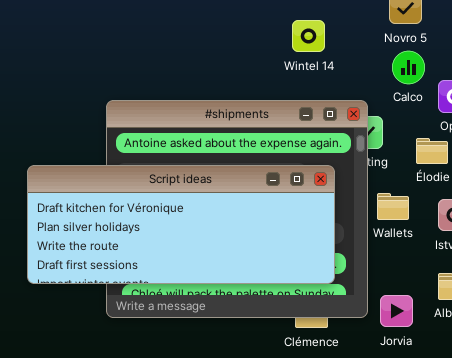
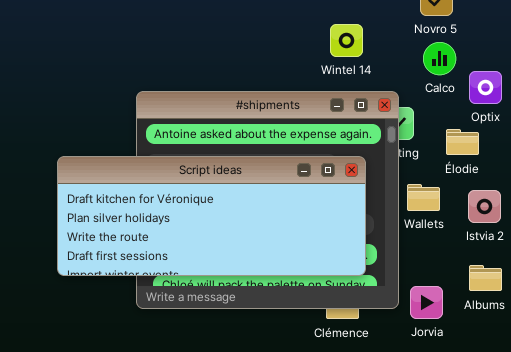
Wintel 14: [292,20,325,52] -> [330,24,363,57], moved

